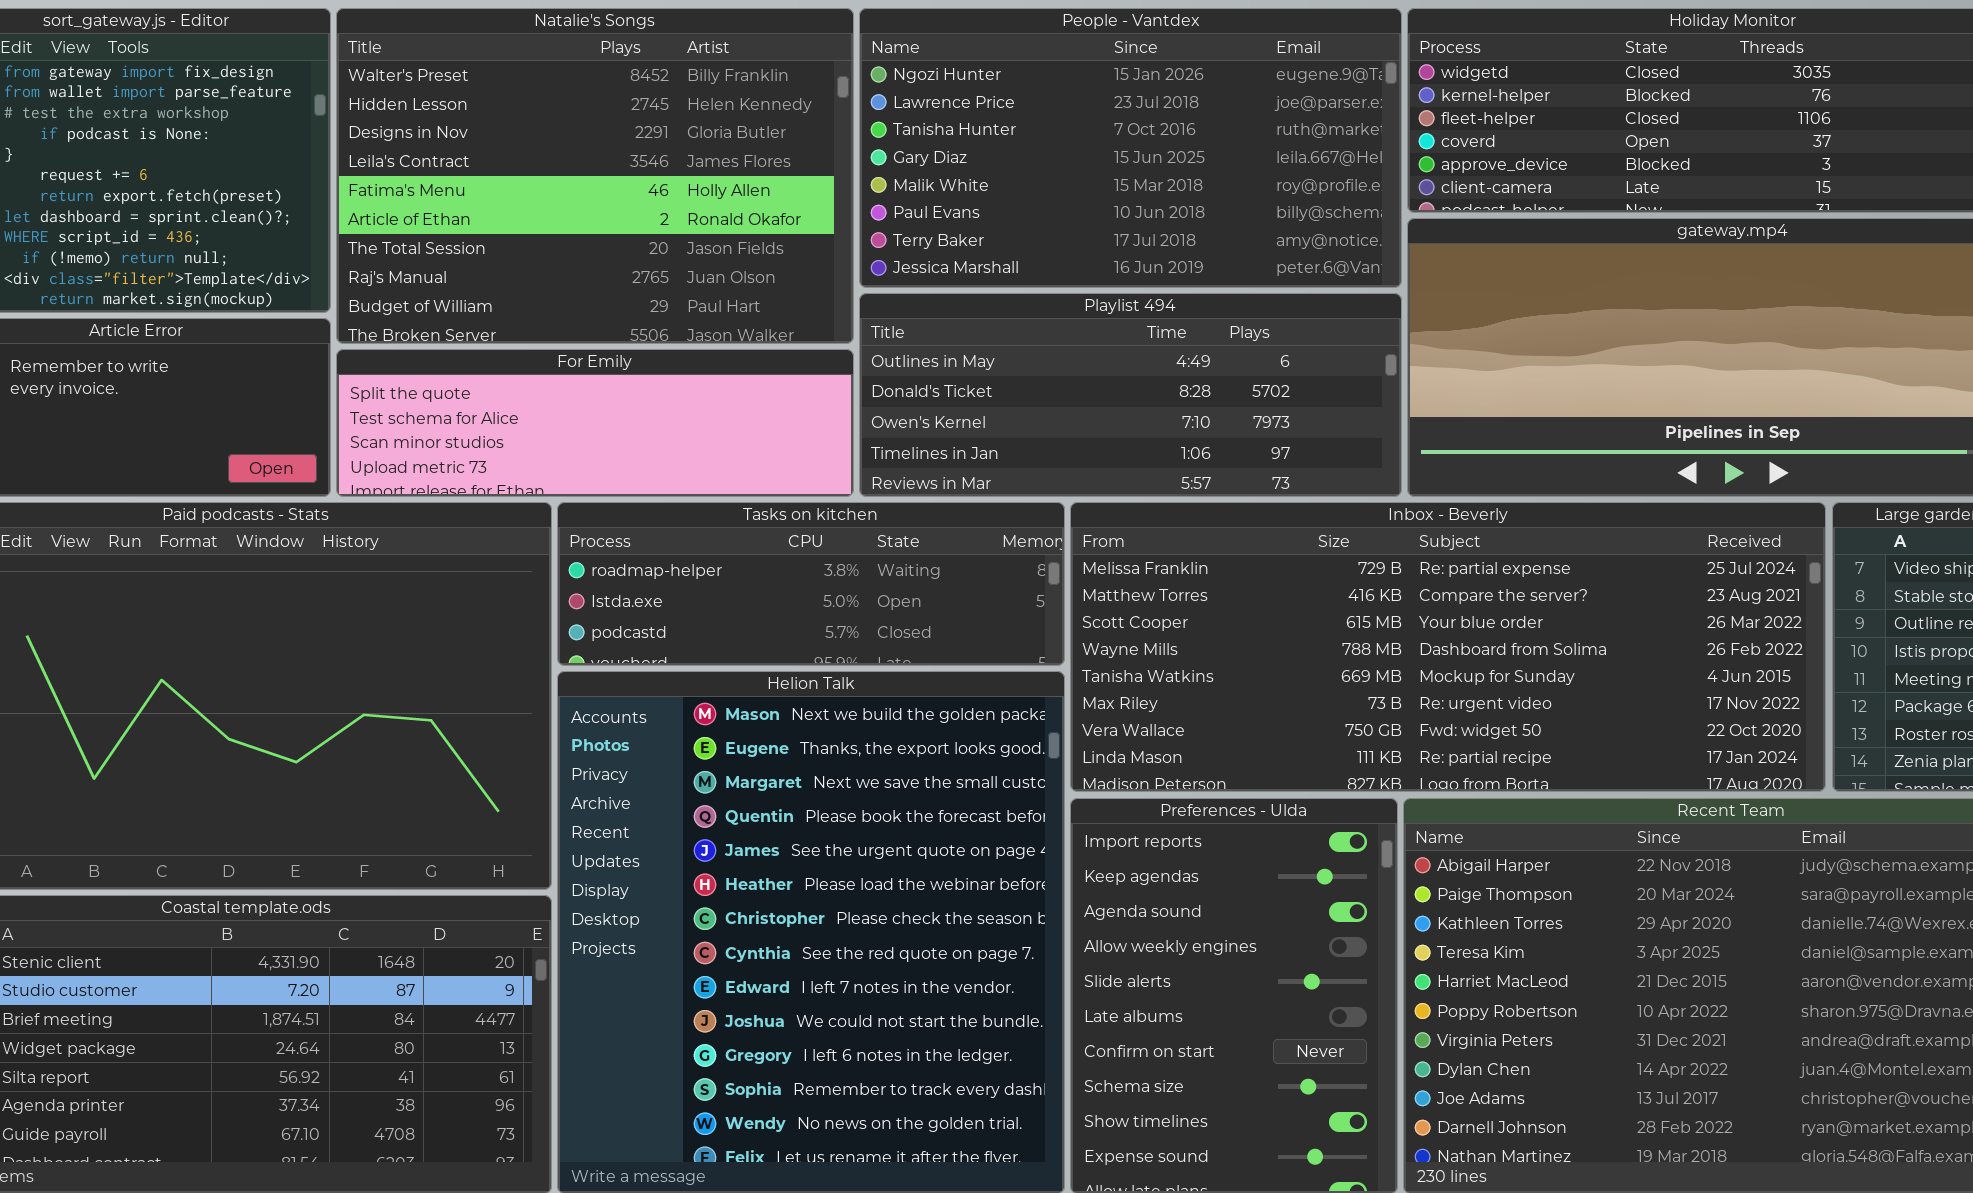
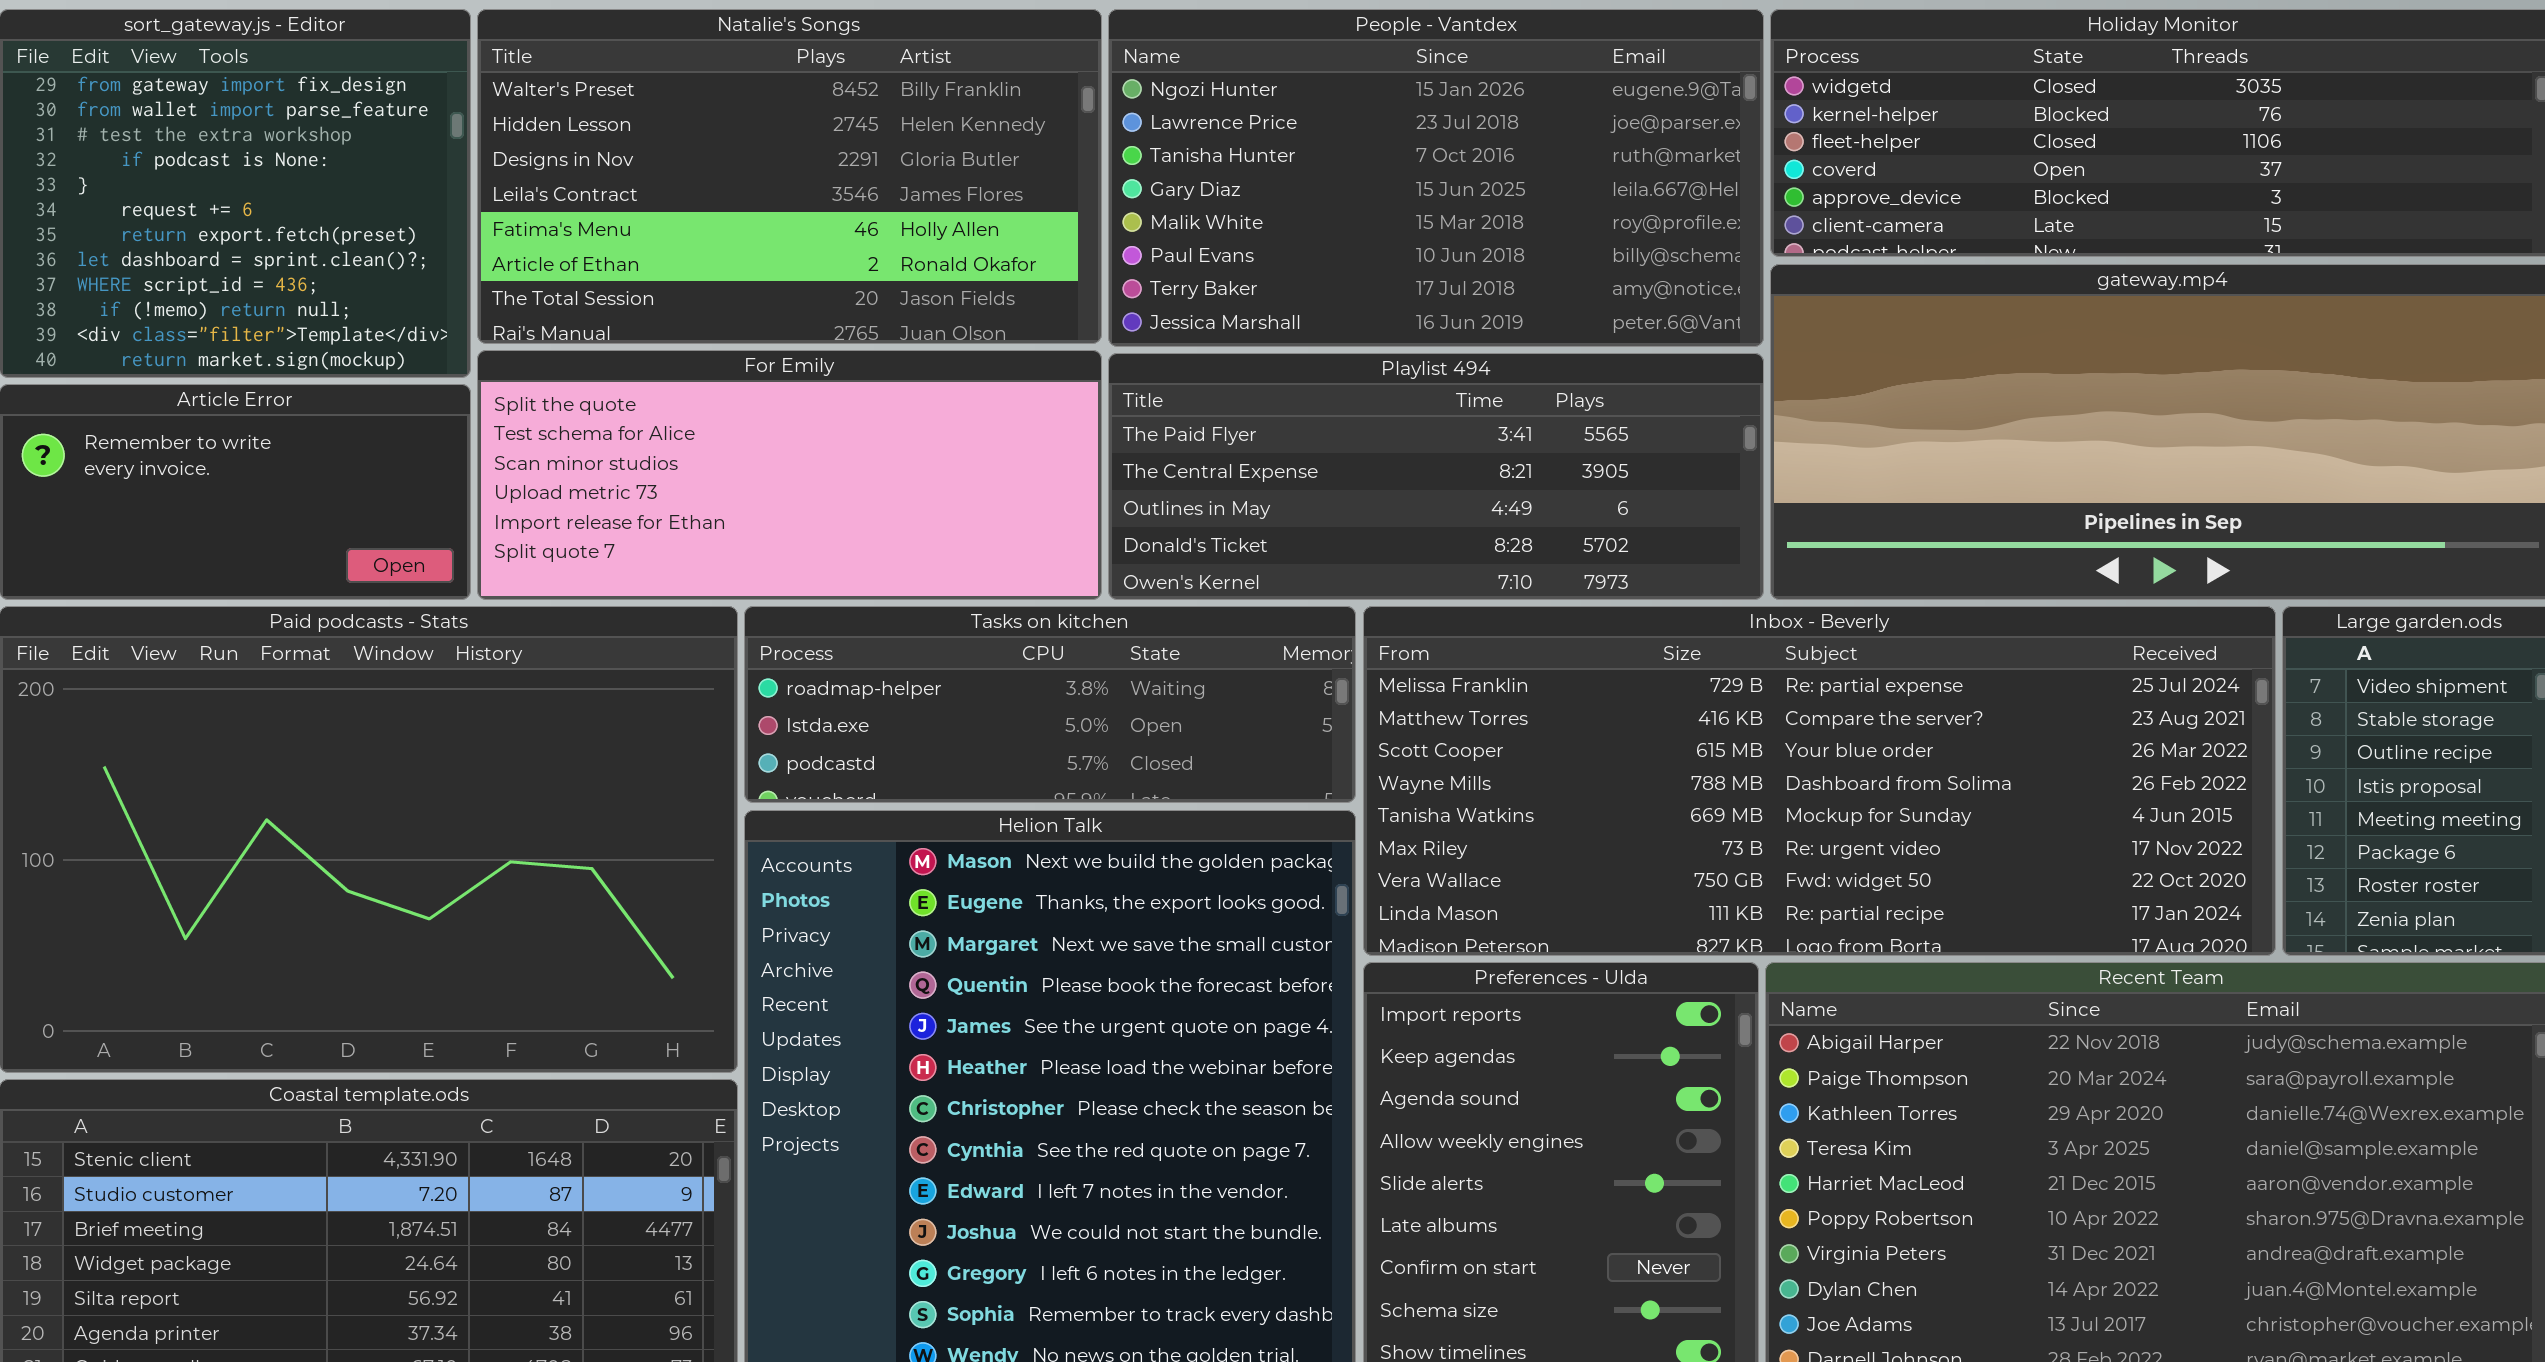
Natalie's Songs: [336,8,854,344] -> [477,9,1102,344], resized
Playlist 494: [859,293,1402,497] -> [1108,353,1764,600], scrolled up 2 rows
For Emily: [336,349,854,497] -> [477,350,1102,600], resized

